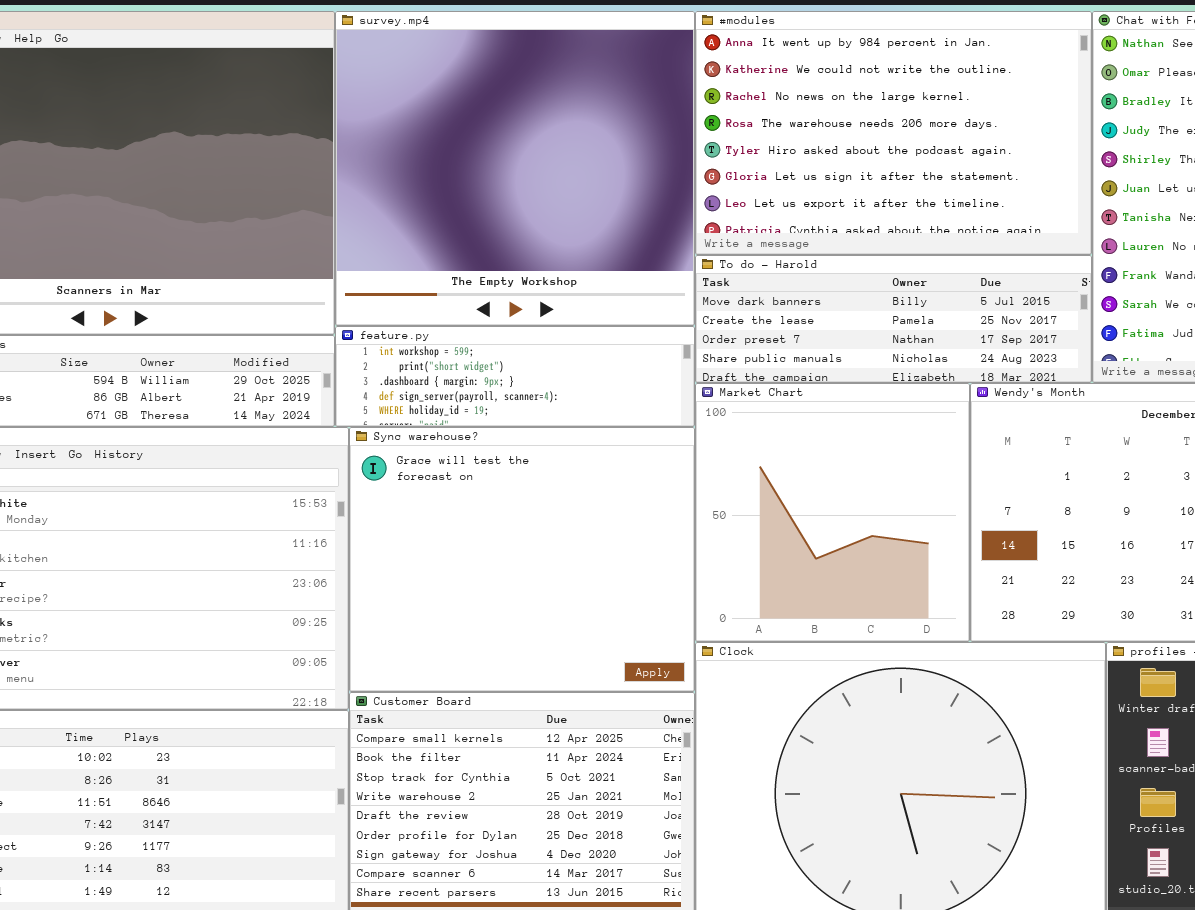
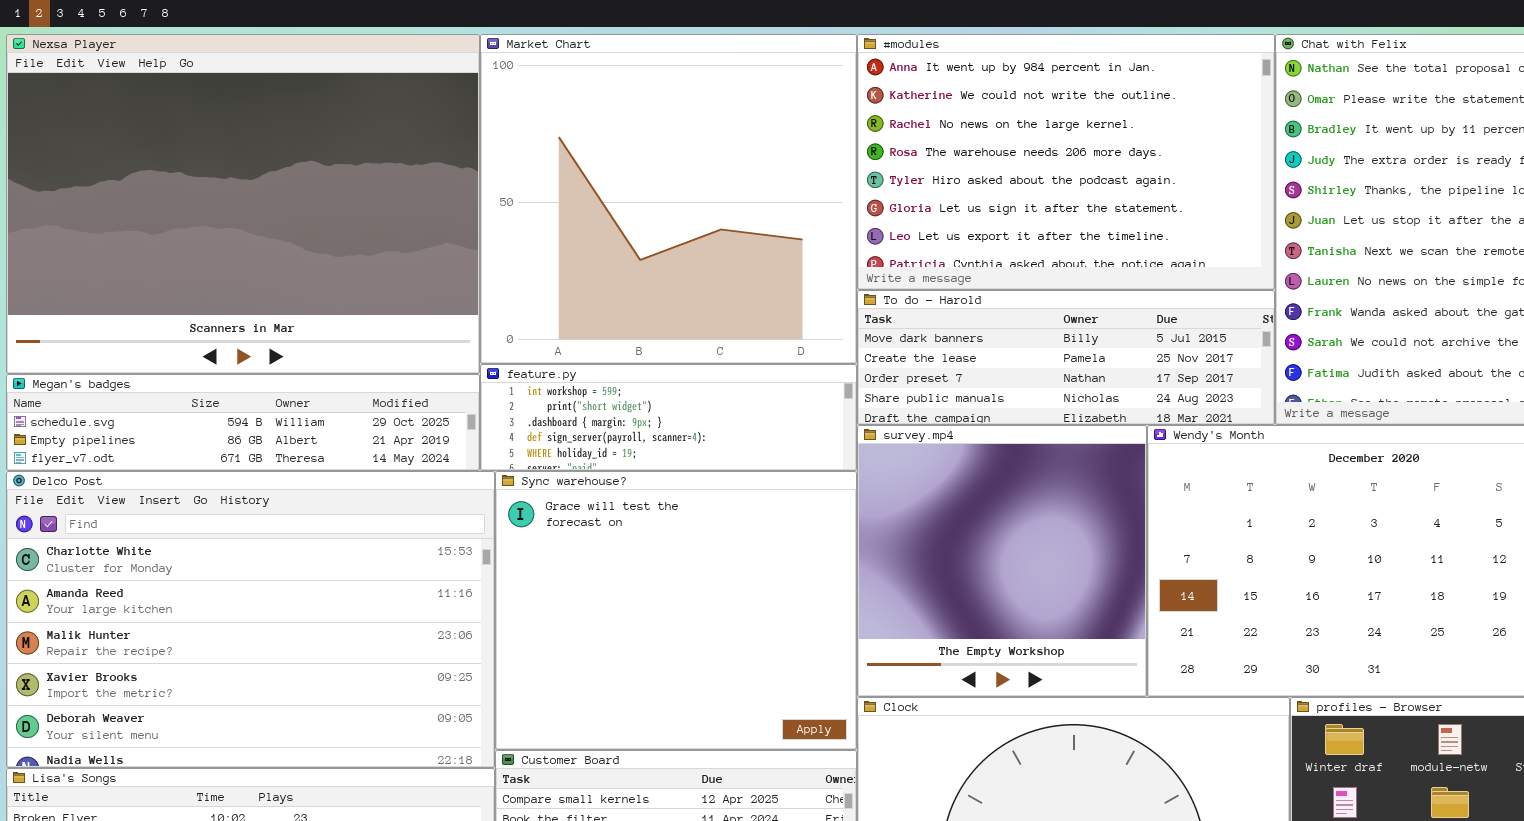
survey.mp4: [335,11,695,326] -> [857,425,1147,697], moved, resized
Market Chart: [695,383,970,642] -> [480,34,857,364], moved, resized

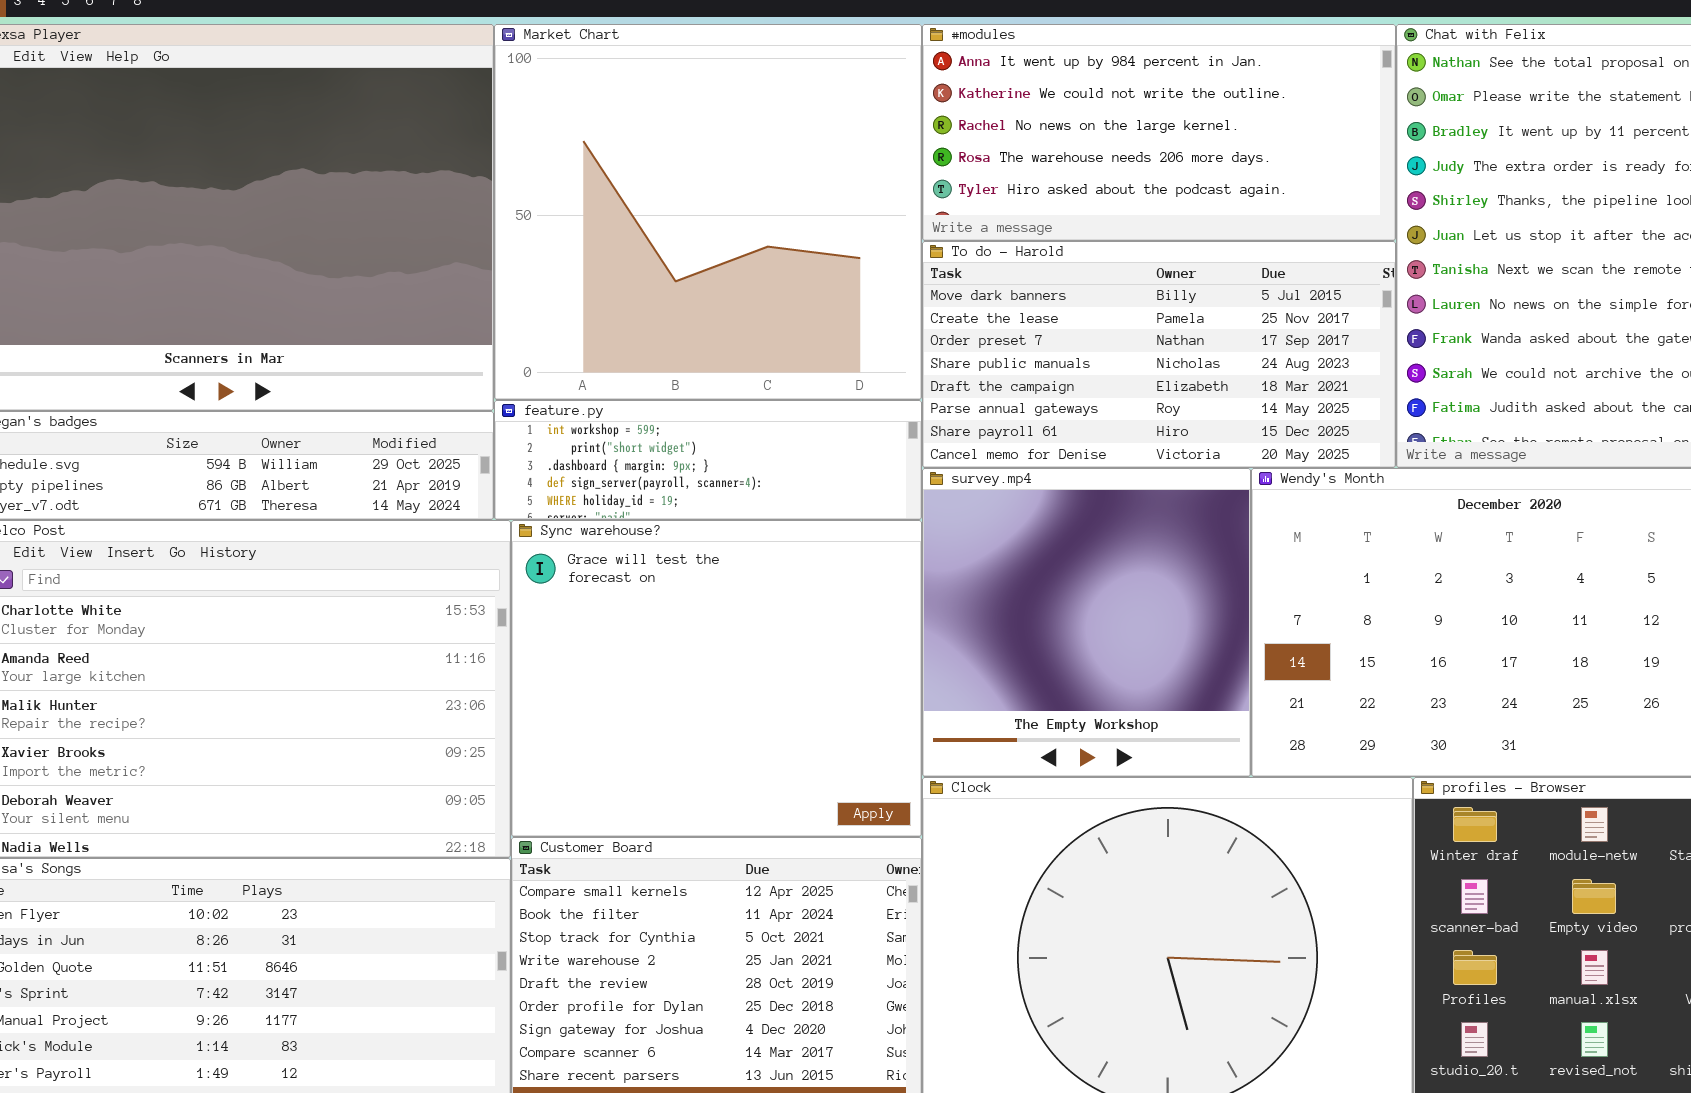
#modules: [857,34,1275,290] -> [922,24,1396,241], resized
To do - Harold: [857,290,1275,425] -> [922,241,1396,468], resized

